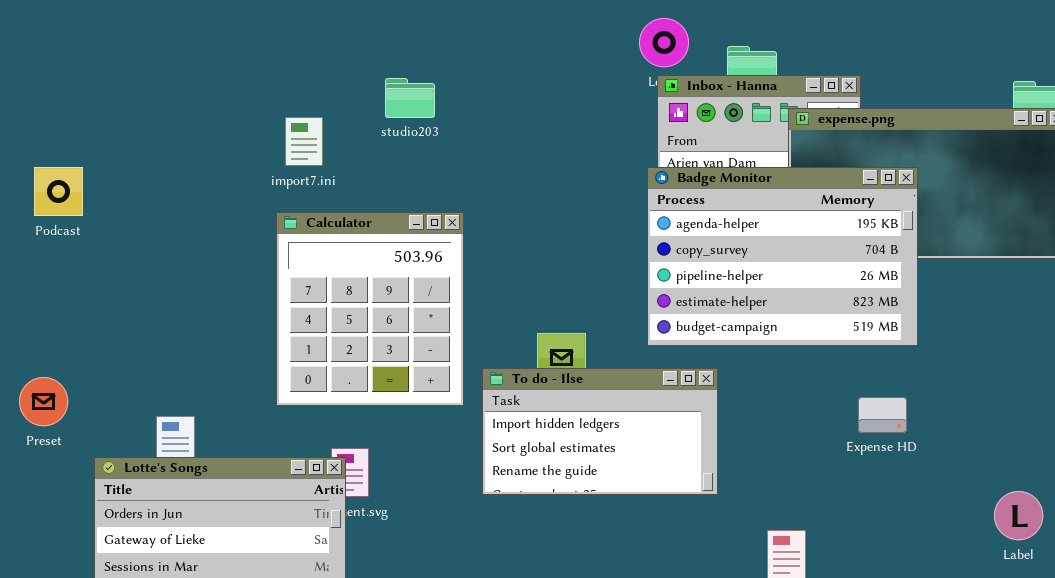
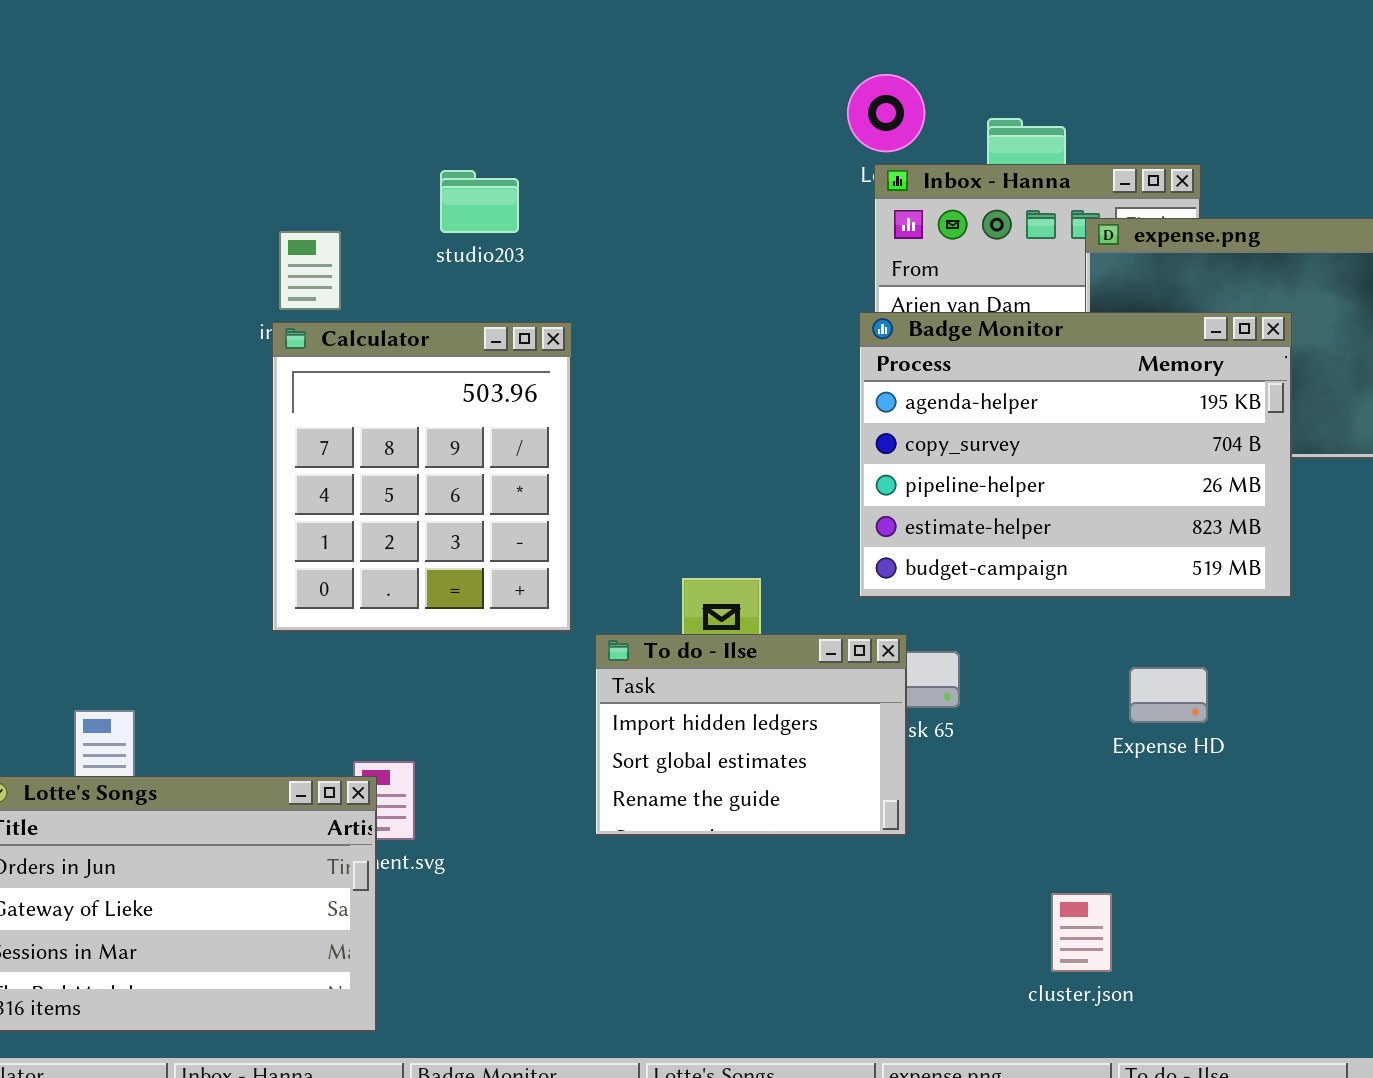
Calculator: [276,212,464,406] -> [272,322,572,632], moved
To do - Ilse: [482,368,718,495] -> [595,634,907,836], resized
Expense HD: [858,397,907,433] -> [1129,667,1208,723], moved

